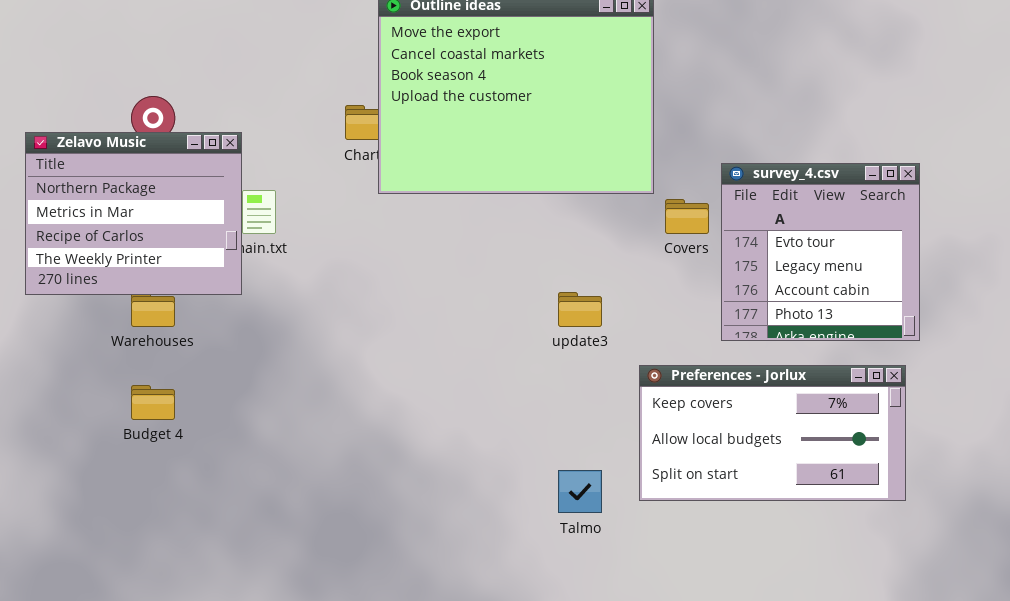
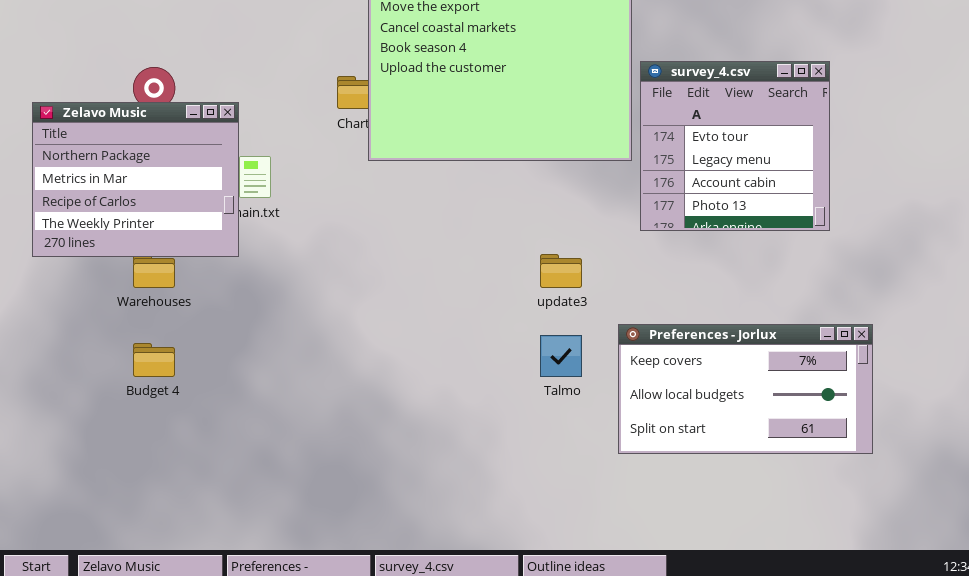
survey_4.csv: [721,163,920,341] -> [640,61,830,231], moved
Talmo: [558,470,602,513] -> [540,335,582,377], moved

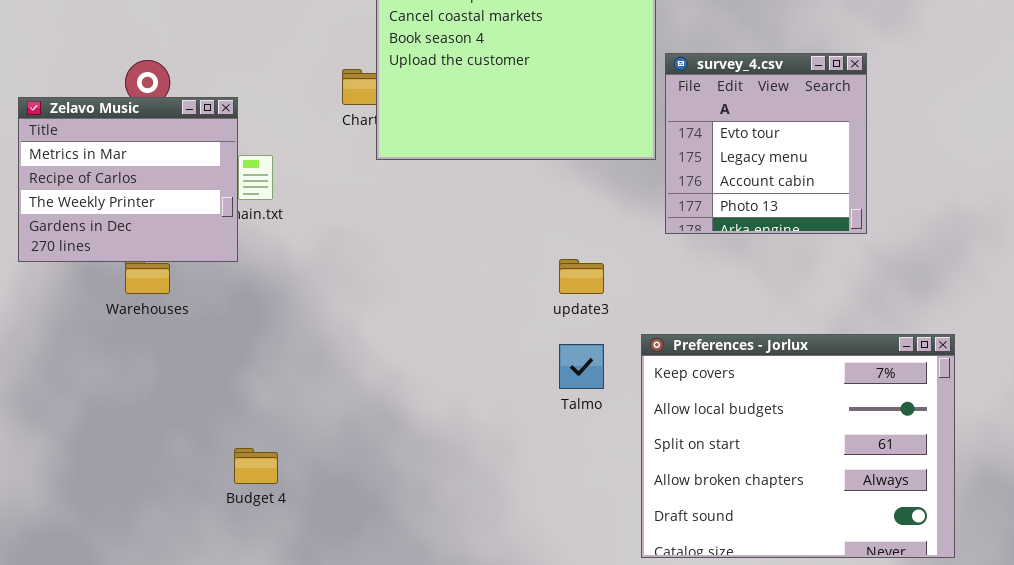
Zelavo Music: [32,102,239,257] -> [18,97,238,262], scrolled down 1 row
Preferences - Jorlux: [618,324,873,454] -> [641,334,955,558], resized
Budget 4: [133,343,175,377] -> [234,448,278,484], moved

